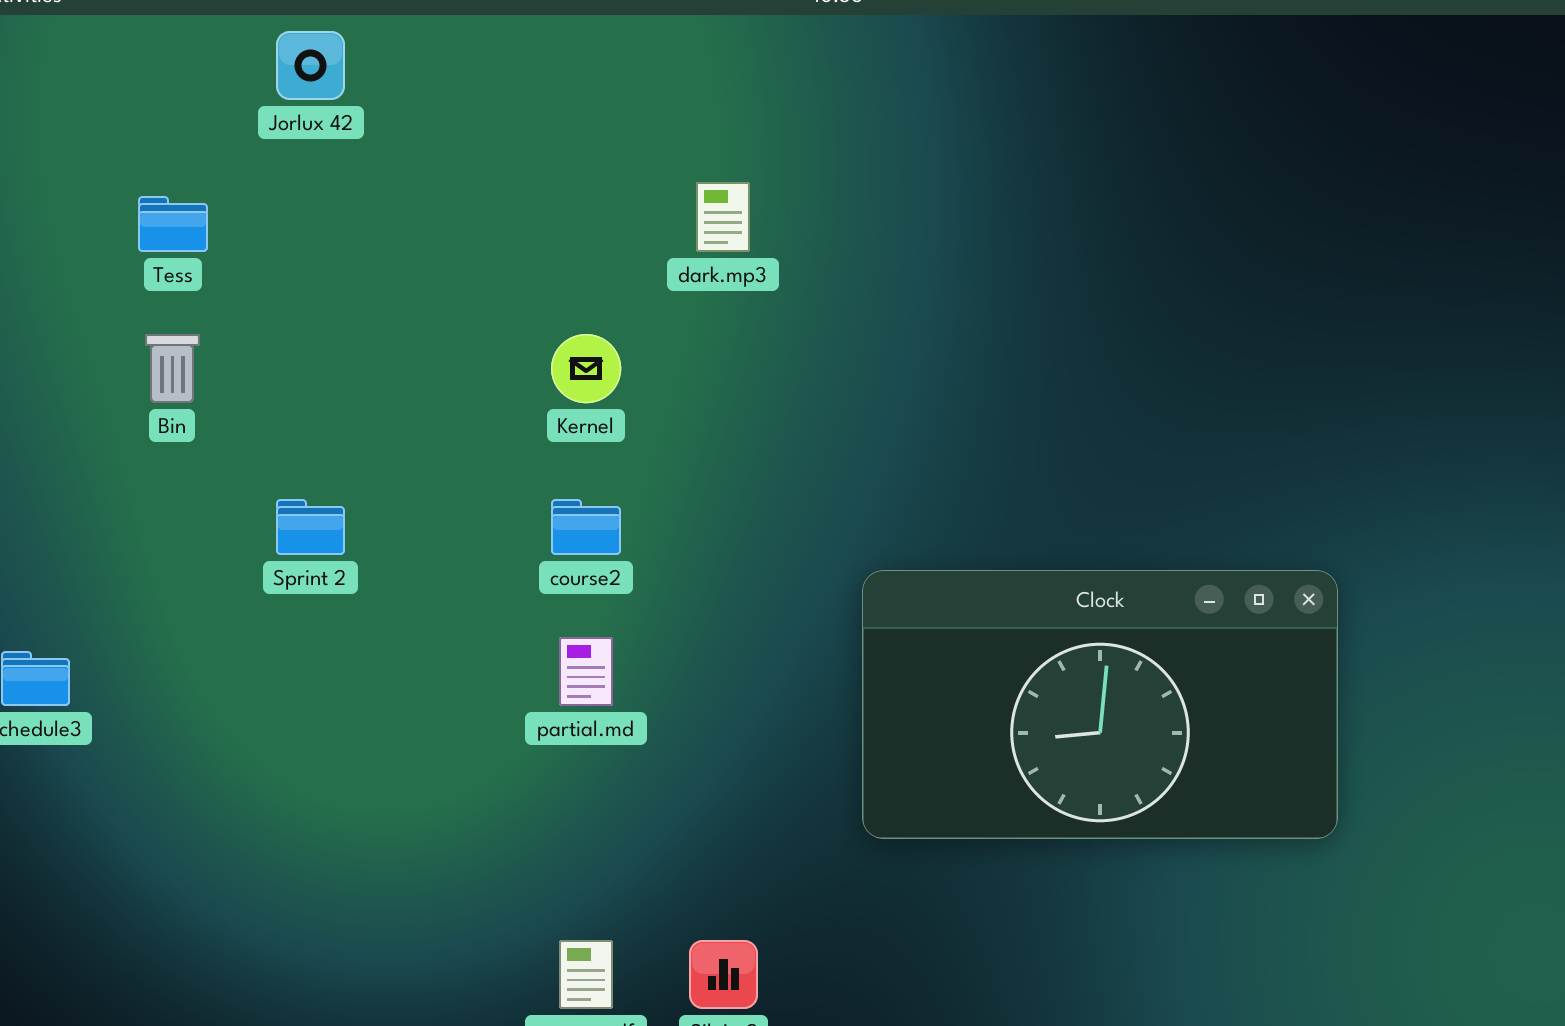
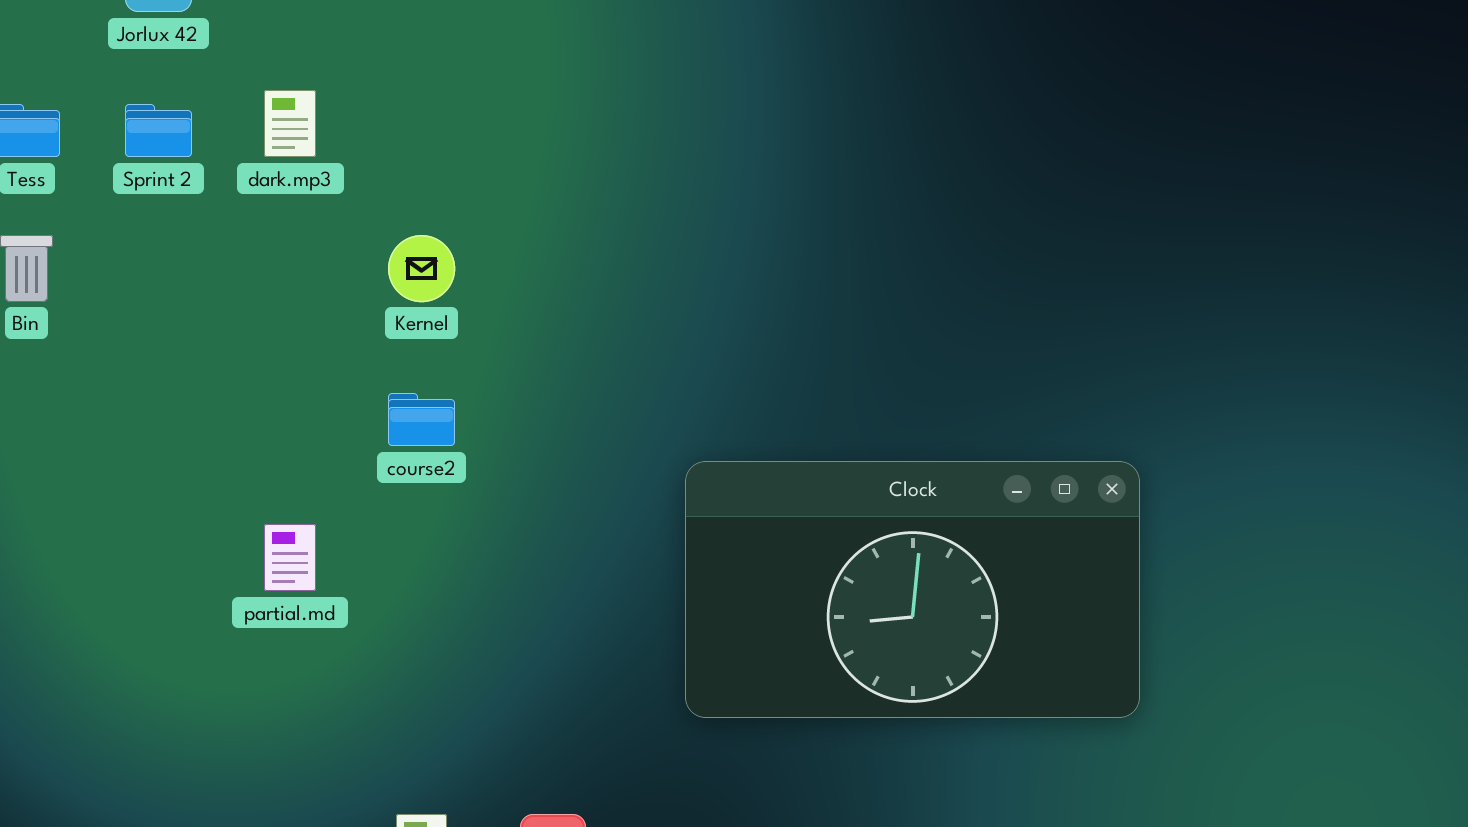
dark.mp3: [696,182,750,252] -> [264,90,316,157], moved
Sprint 2: [276,499,345,555] -> [125,104,192,157], moved
partial.md: [559,637,613,706] -> [264,524,316,591], moved

